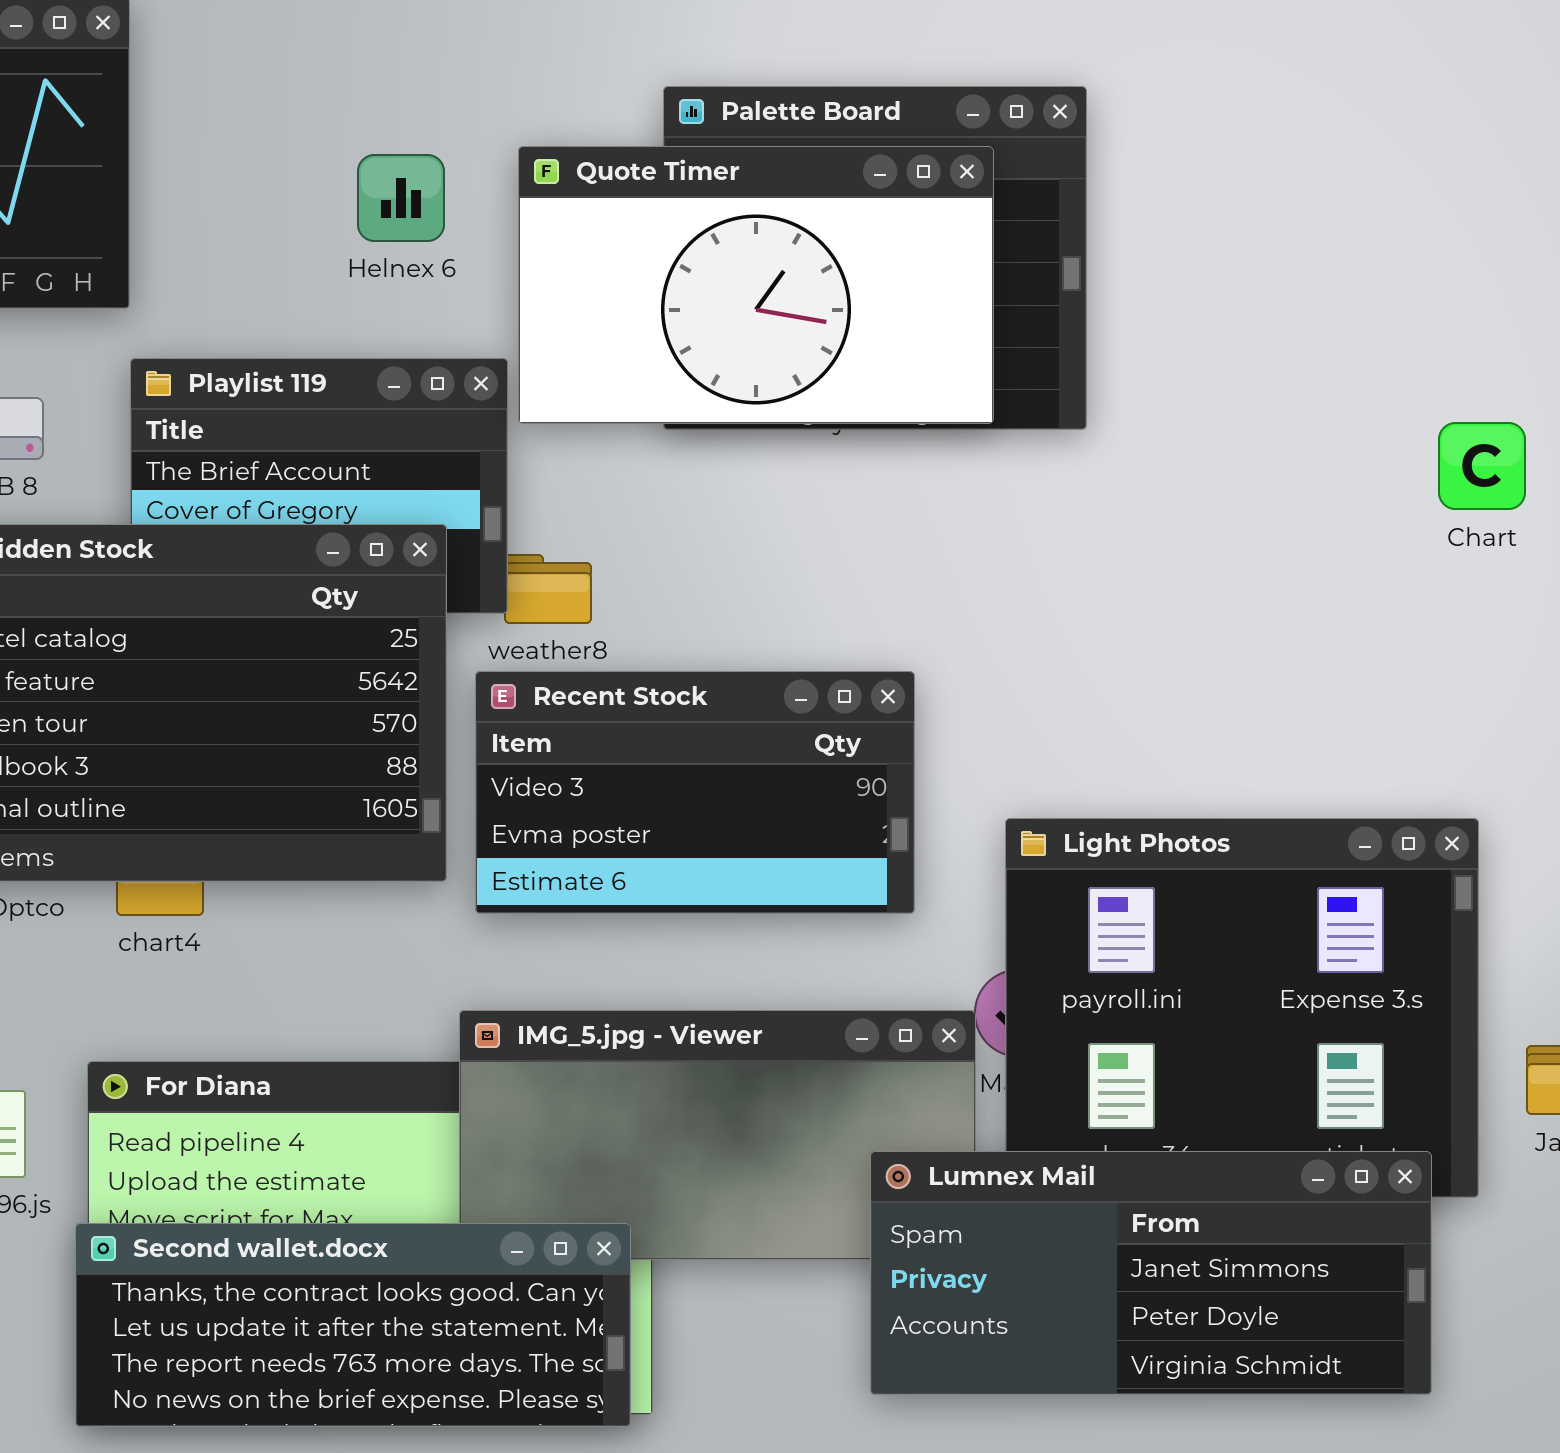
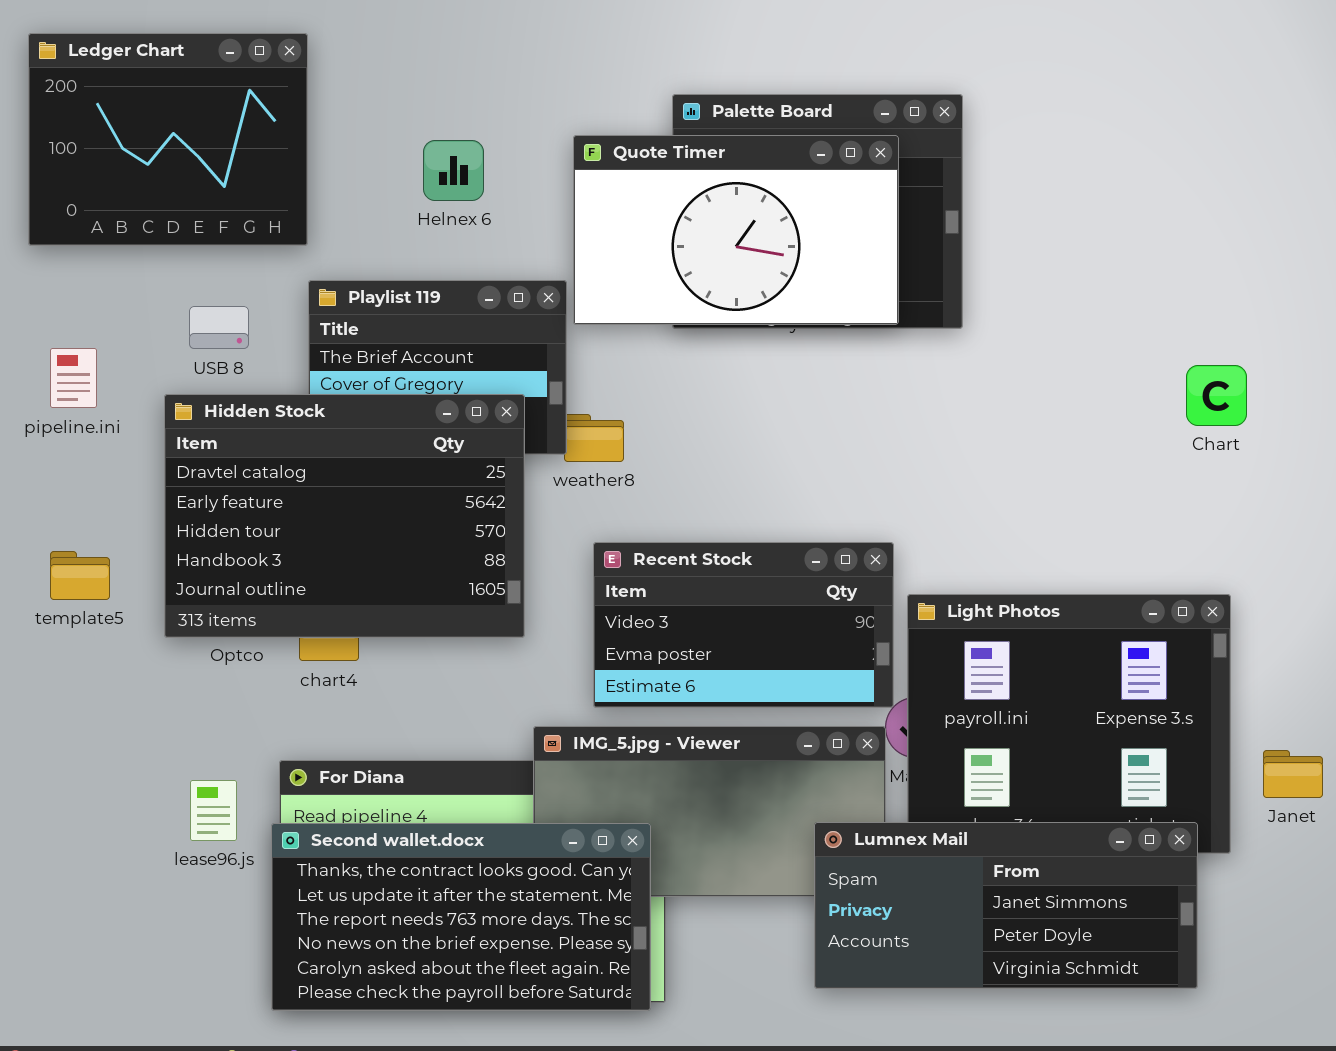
Helnex 6: [357,154,445,242] -> [423,140,484,201], moved
Chart: [1438,422,1526,510] -> [1186,365,1247,426], moved
Recent Stock: [475,671,915,914] -> [593,542,894,708], moved
Second wallet.docx: [75,1223,631,1427] -> [271,823,651,1011], resized

